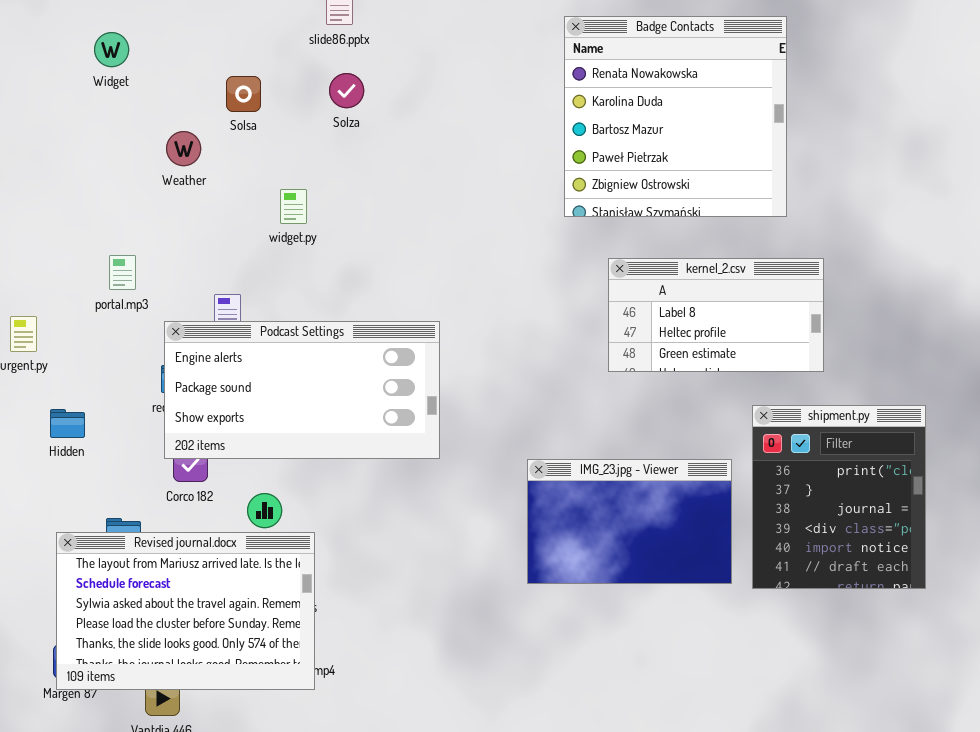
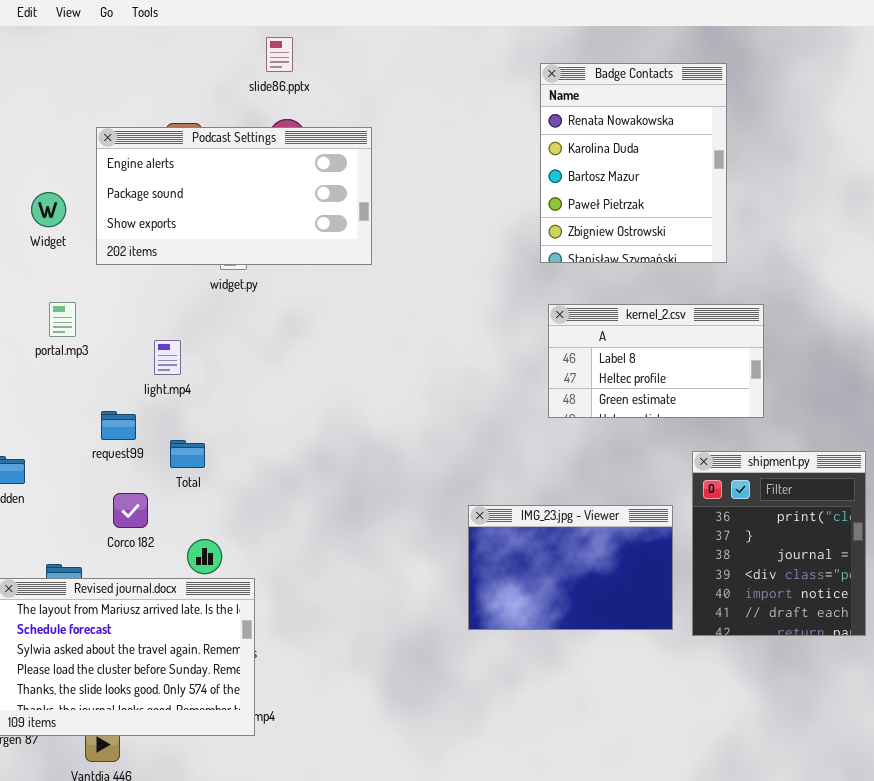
Badge Contacts: [564,16,787,217] -> [540,63,727,263], resized
Widget: [94,32,129,67] -> [31,192,66,227], moved
Podcast Settings: [164,321,440,459] -> [96,127,372,265], moved

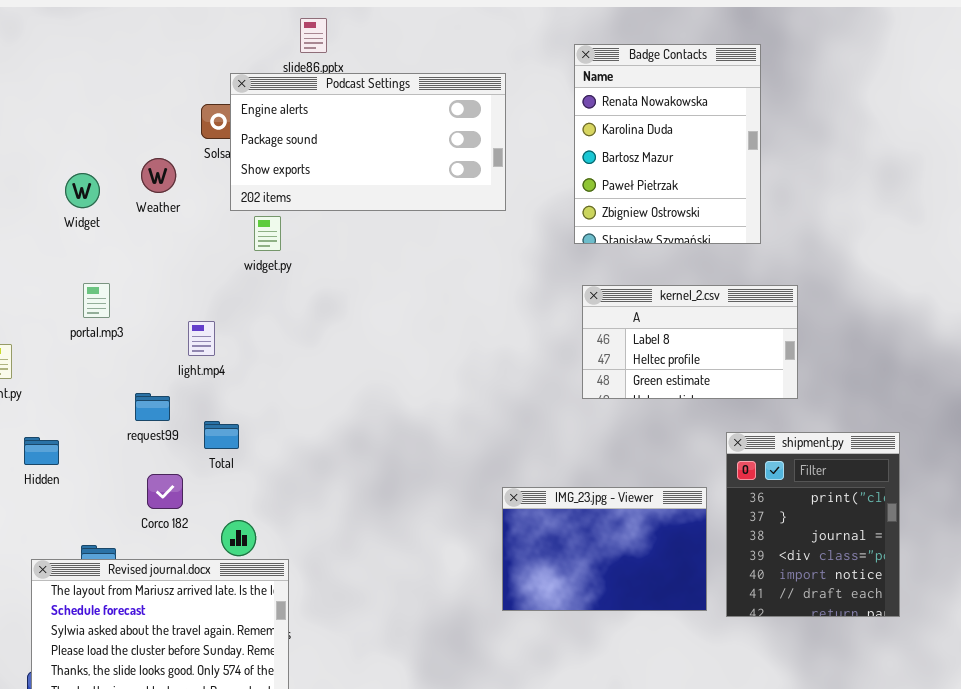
Podcast Settings: [96,127,372,265] -> [230,73,506,211], moved

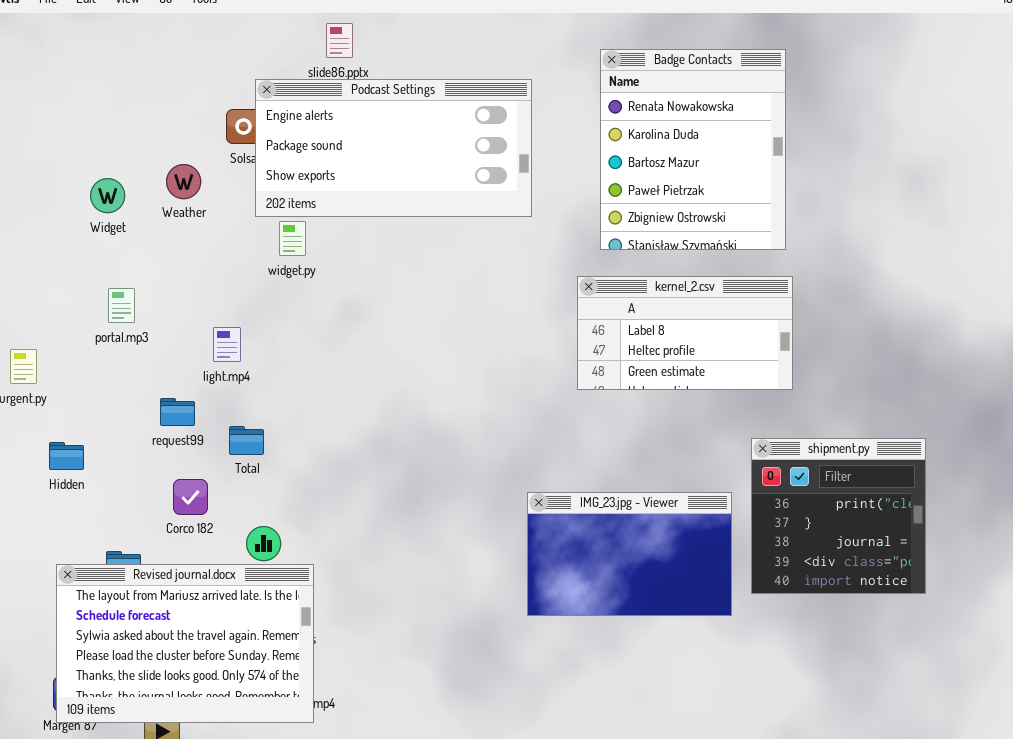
kernel_2.csv: [582,285,798,399] -> [577,276,793,390], moved
shipment.py: [726,432,900,617] -> [751,438,926,594], resized

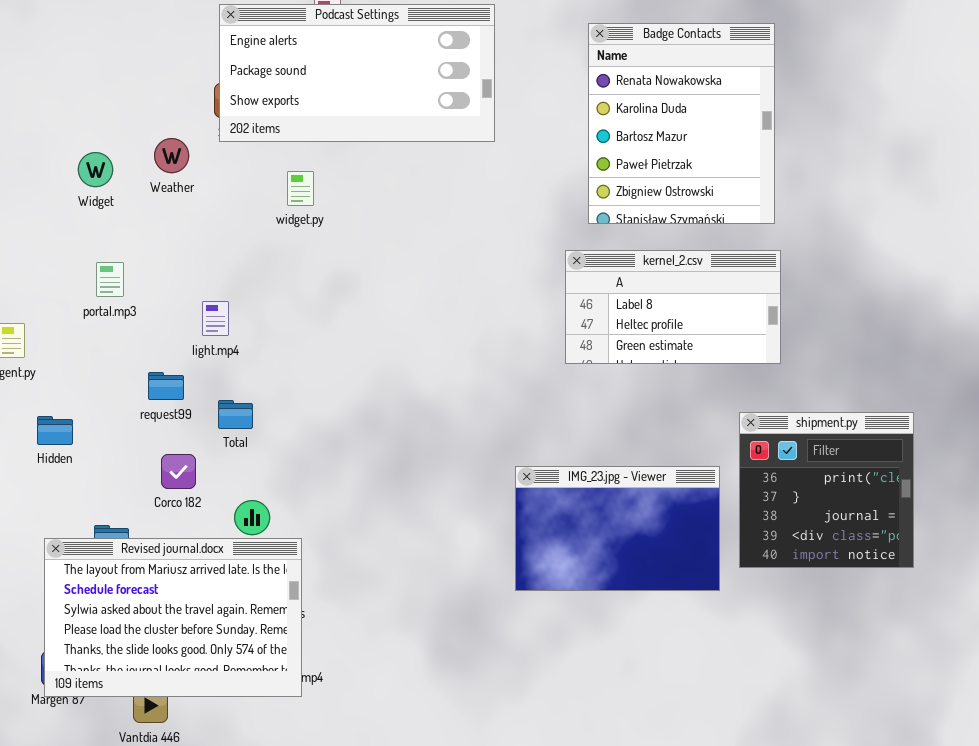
Podcast Settings: [255,79,532,217] -> [219,4,495,142], moved
widget.py: [279,221,306,256] -> [287,171,314,206], moved

